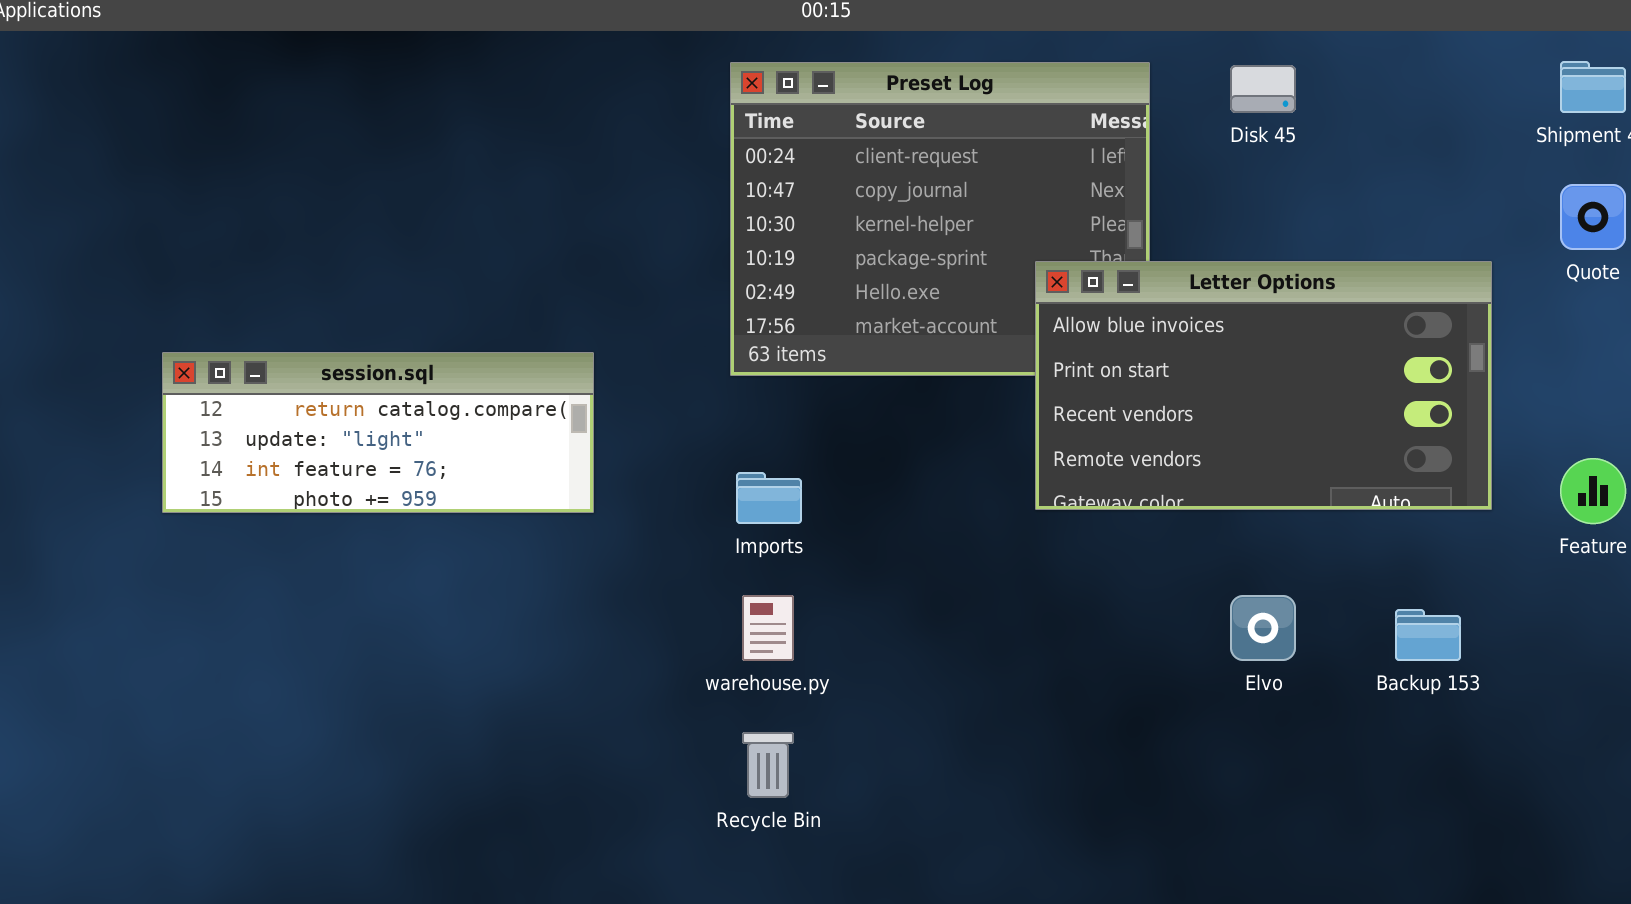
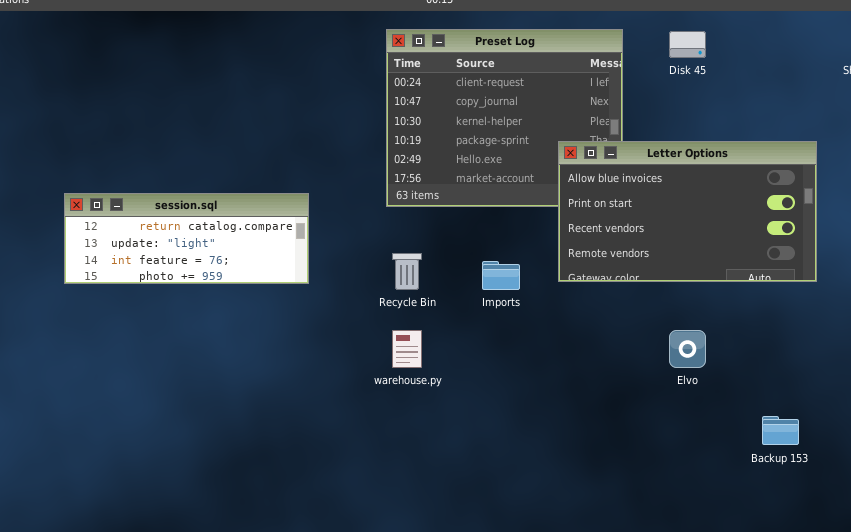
Imports: [736,472,802,524] -> [482,261,520,290], moved
Backup 153: [1395,609,1461,661] -> [762,416,799,445], moved
Recycle Bin: [742,732,794,798] -> [392,253,422,290], moved

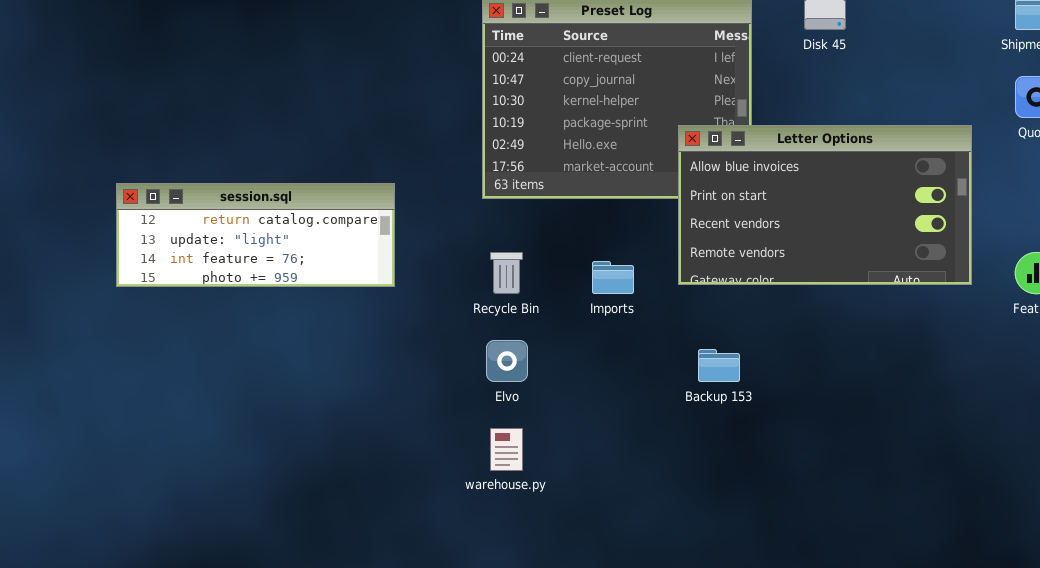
warehouse.py: [392,330,422,368] -> [490,428,523,471], moved
Elvo: [669,330,706,368] -> [486,340,528,382], moved
Backup 153: [762,416,799,445] -> [698,349,740,382], moved

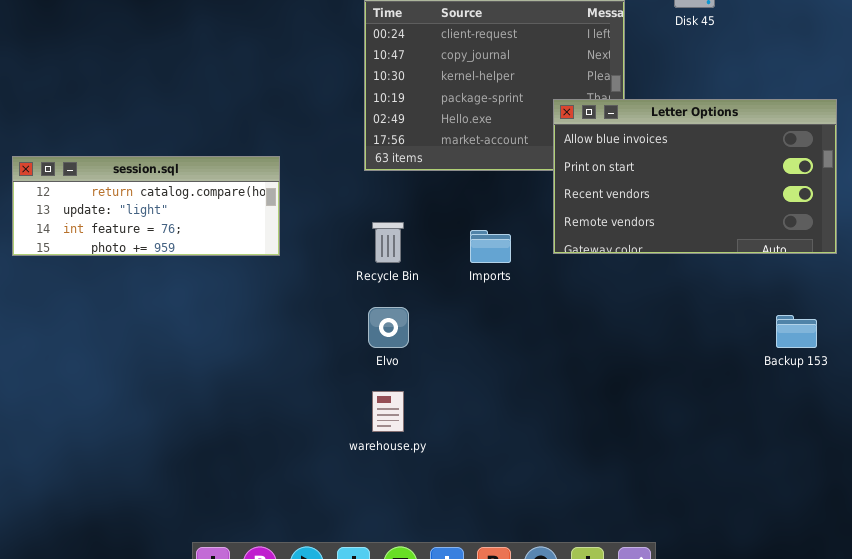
Backup 153: [698,349,740,382] -> [776,315,817,348], moved

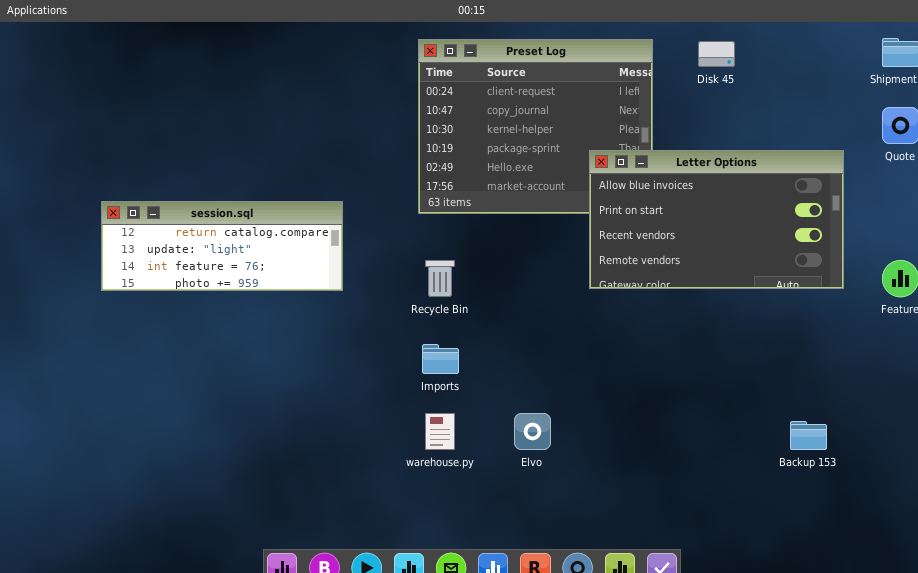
Imports: [470,230,511,263] -> [422,344,459,374], moved
Elvo: [368,307,409,348] -> [514,413,551,450], moved
Backup 153: [776,315,817,348] -> [790,421,827,450], moved

